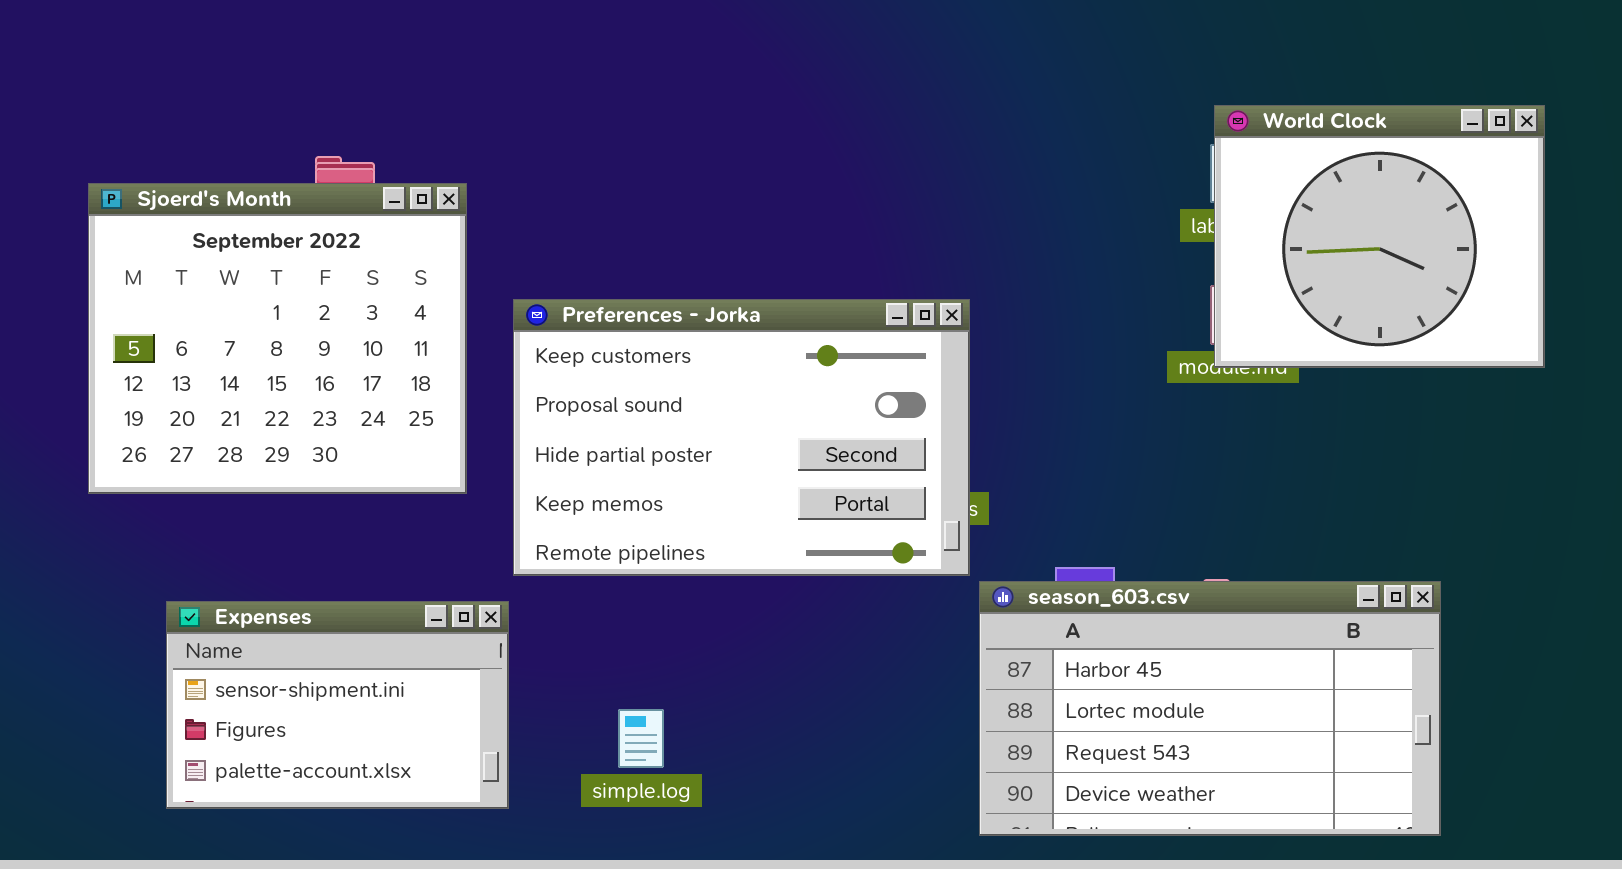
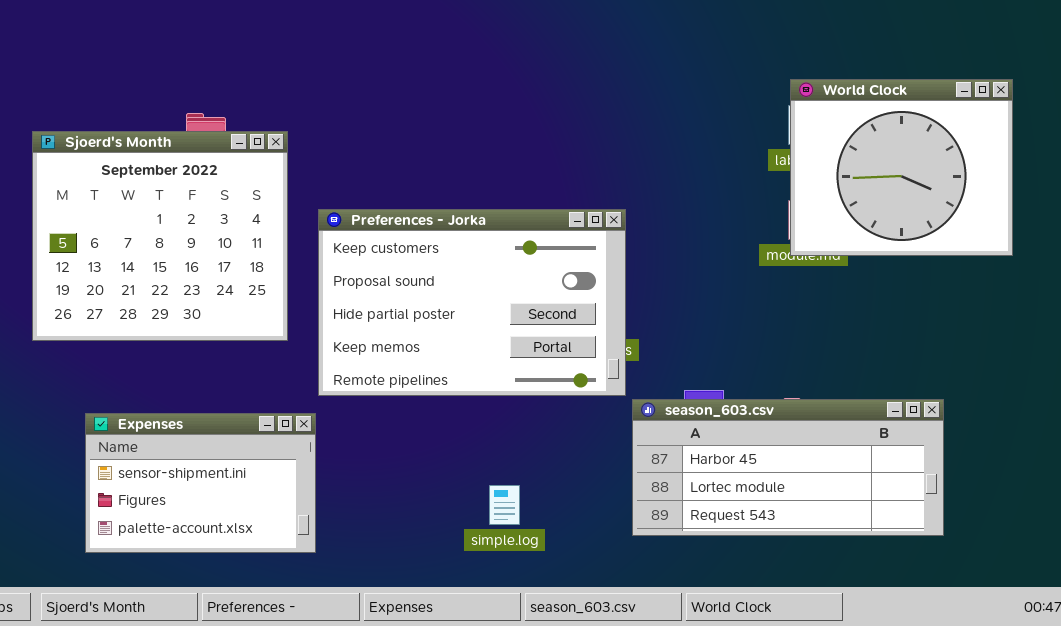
season_603.csv: [979,581,1441,836] -> [632,399,944,536], resized
simple.log: [618,709,664,768] -> [489,485,520,525], moved

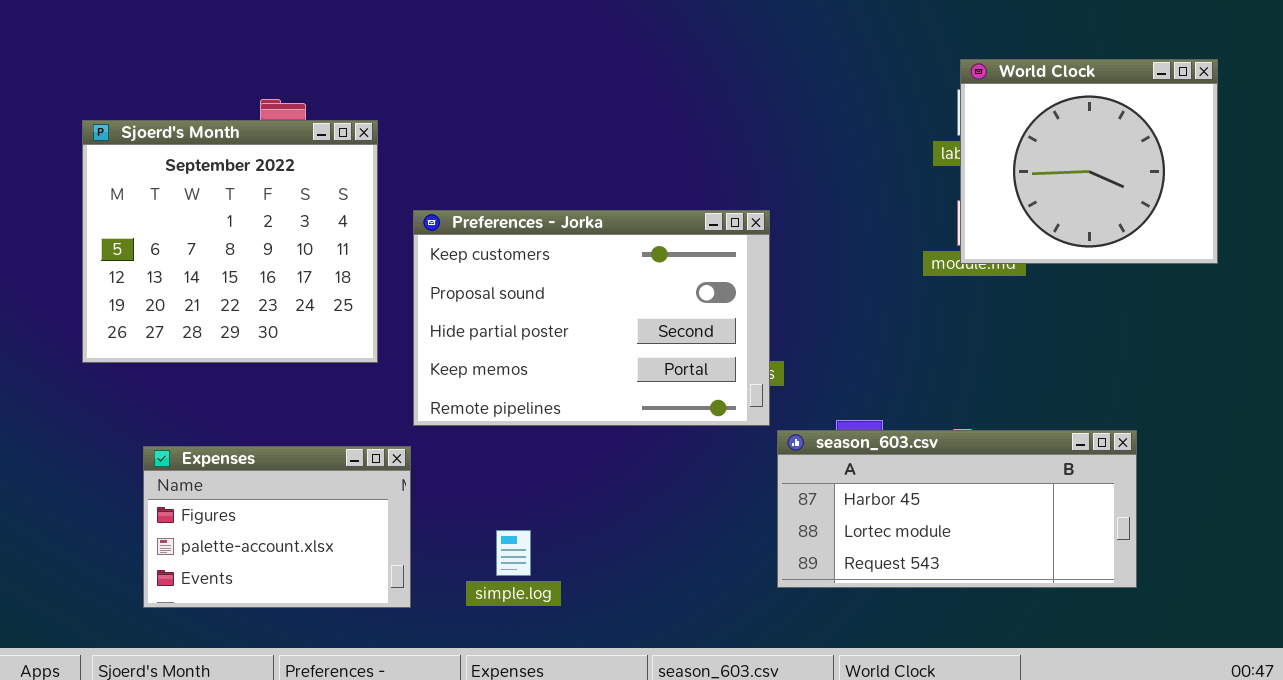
Expenses: [85,413,316,553] -> [143,446,411,608], scrolled down 1 row
simple.log: [489,485,520,525] -> [496,530,531,576], moved

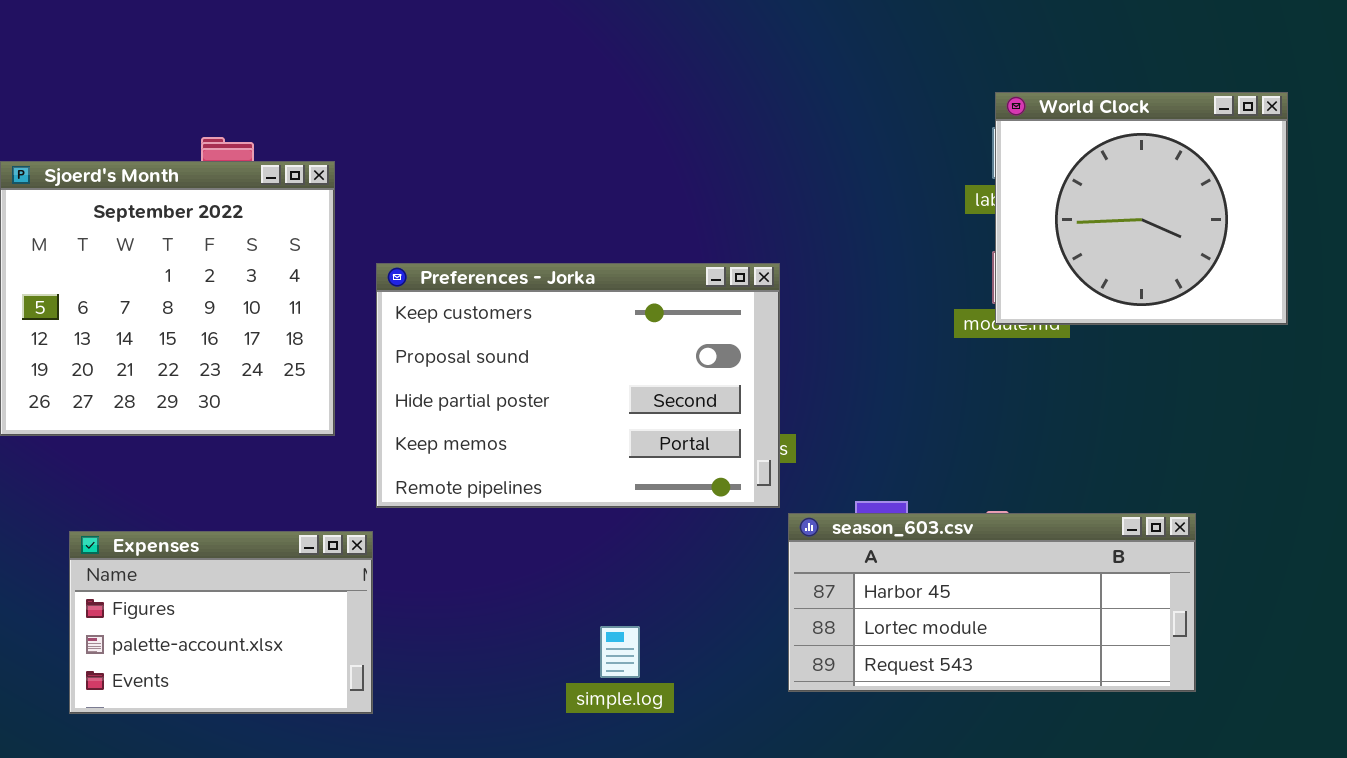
simple.log: [496,530,531,576] -> [600,626,640,678], moved

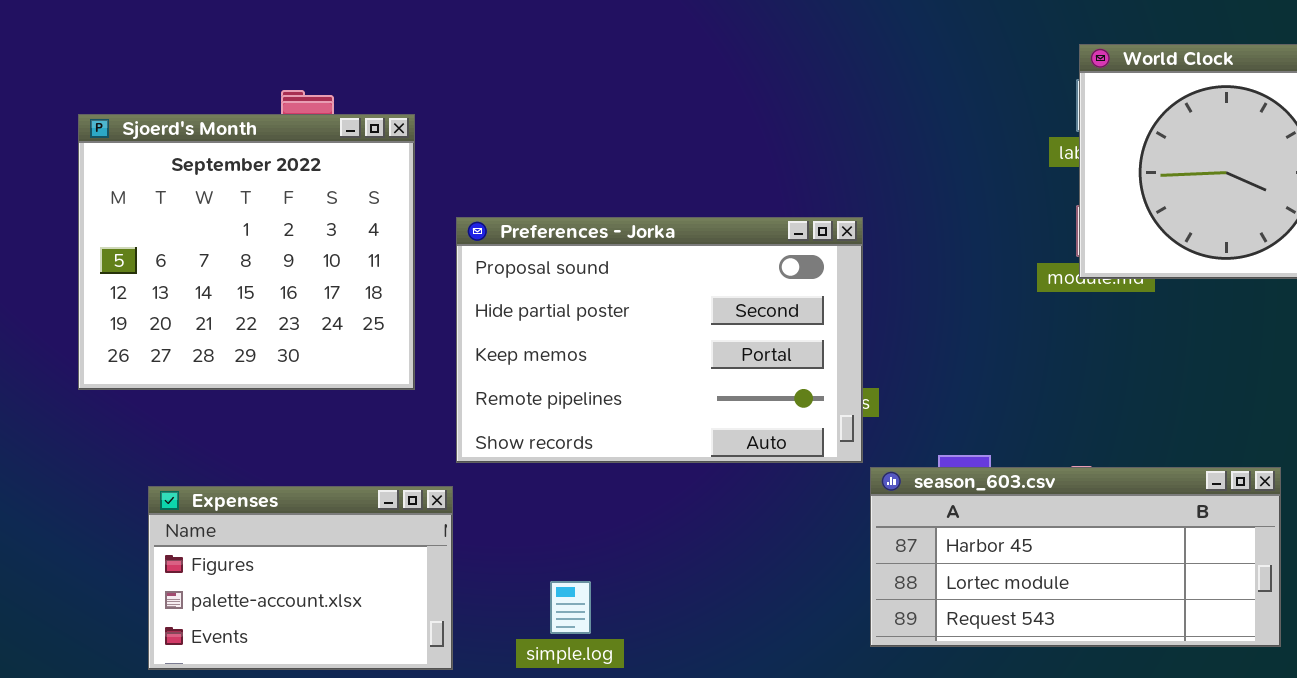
Preferences - Jorka: [376,263,780,508] -> [456,217,863,463], scrolled down 1 row
simple.log: [600,626,640,678] -> [550,581,591,634], moved

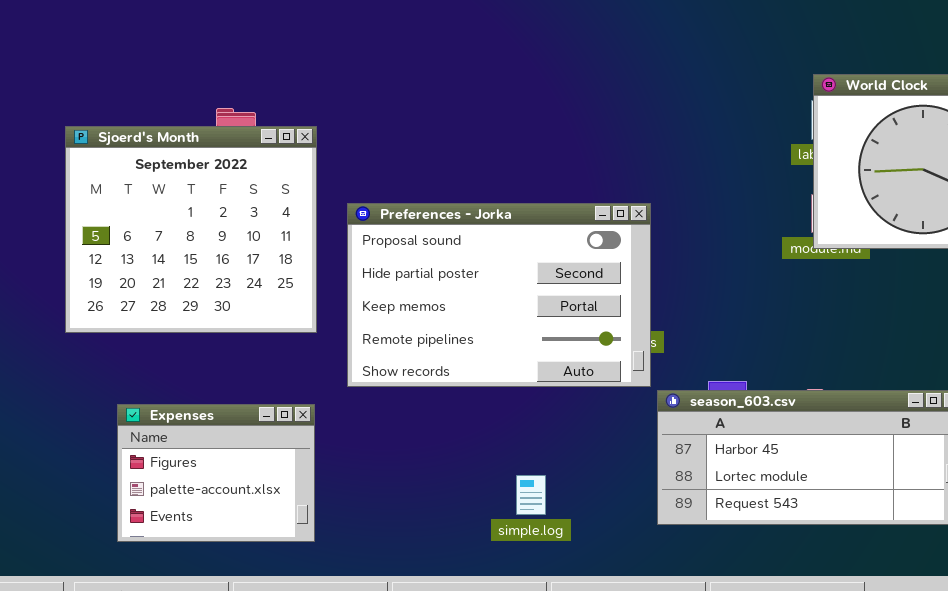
Expenses: [148,486,453,670] -> [117,404,315,542], resized
simple.log: [550,581,591,634] -> [516,475,546,515], moved

